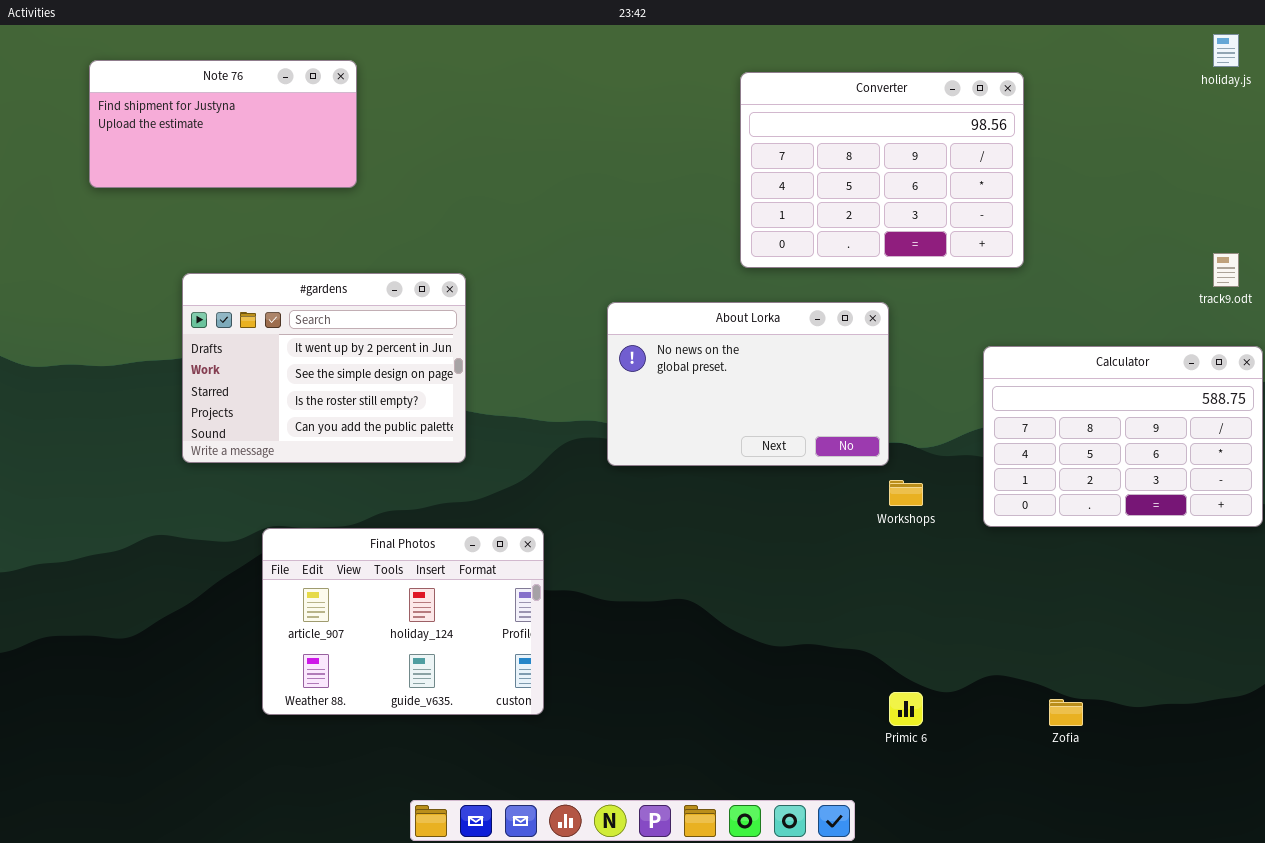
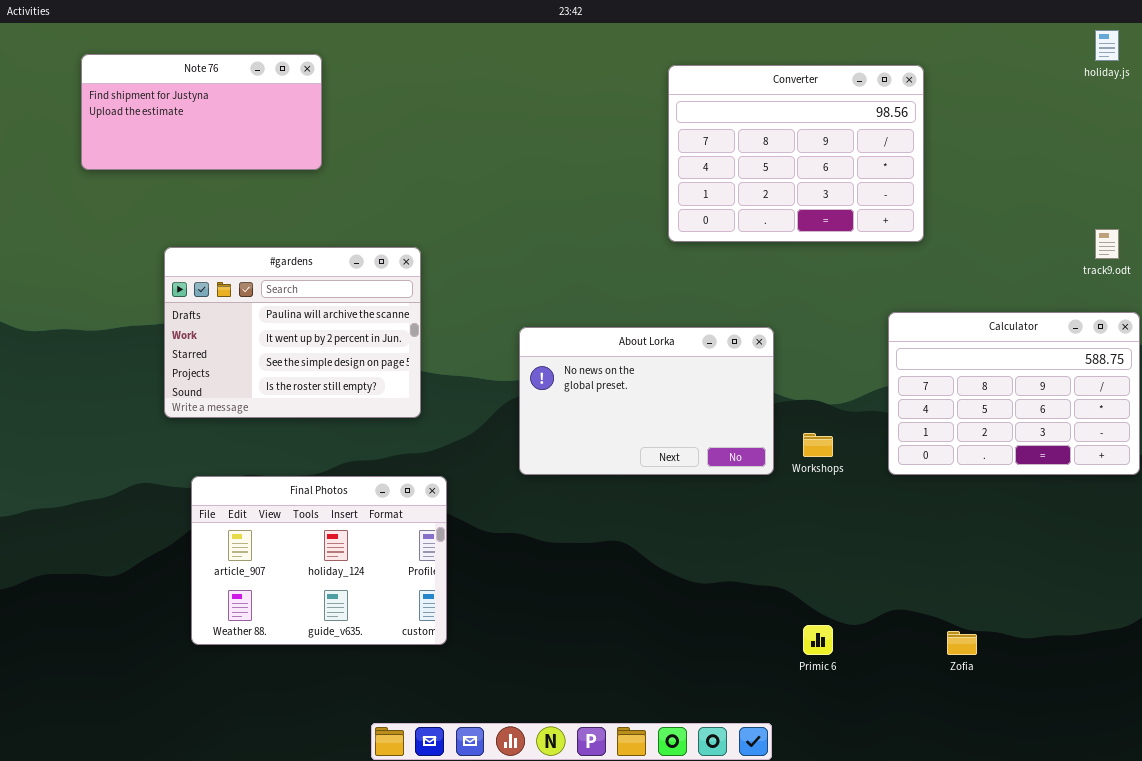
#gardens: [182,273,466,463] -> [164,247,421,418], scrolled up 1 row
About Lorka: [607,302,889,466] -> [519,327,774,475], moved
Final Photos: [262,528,544,715] -> [191,476,447,645], moved

